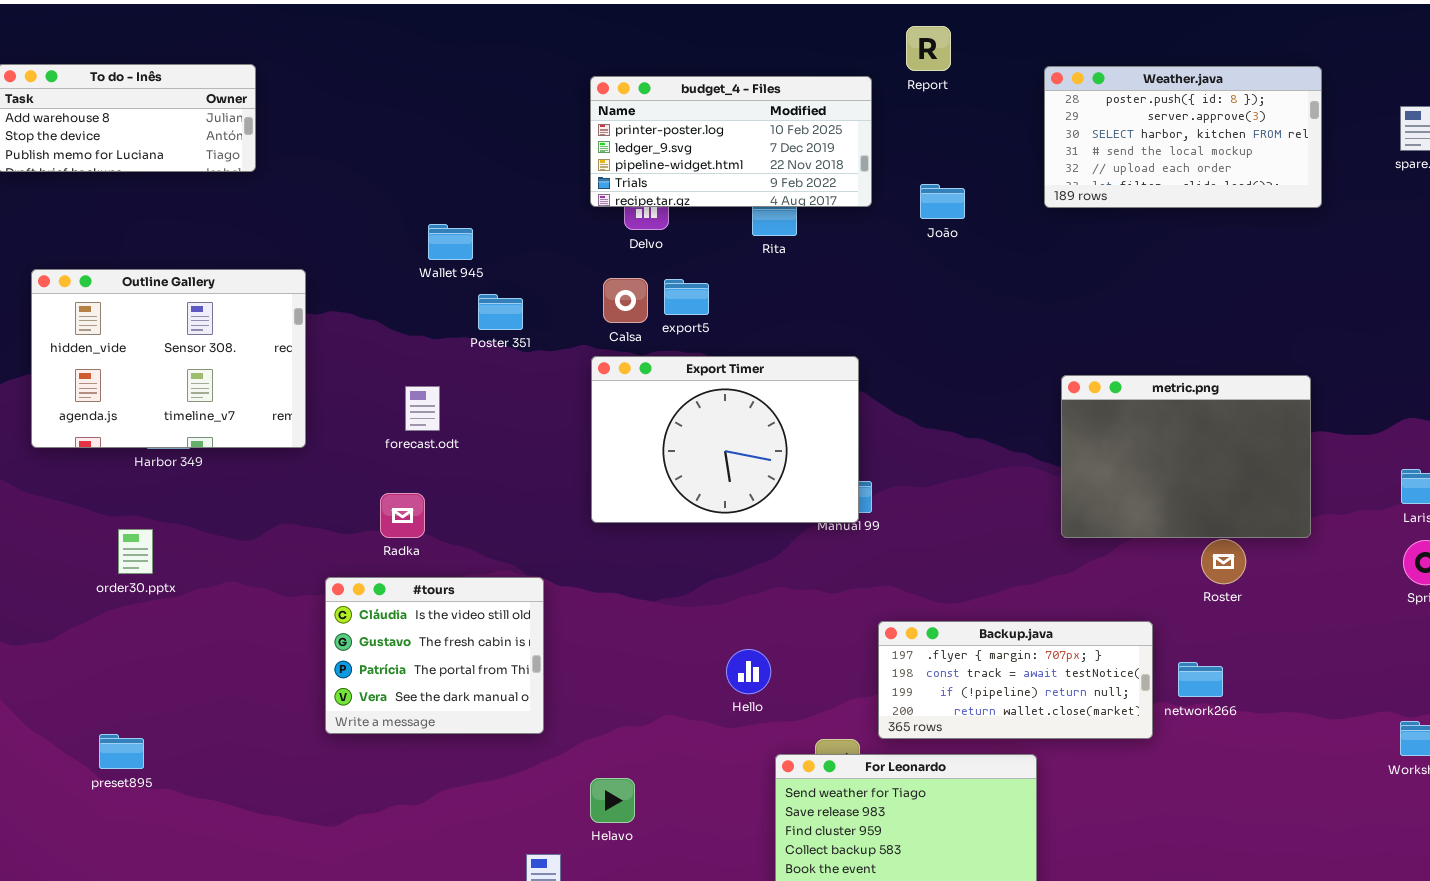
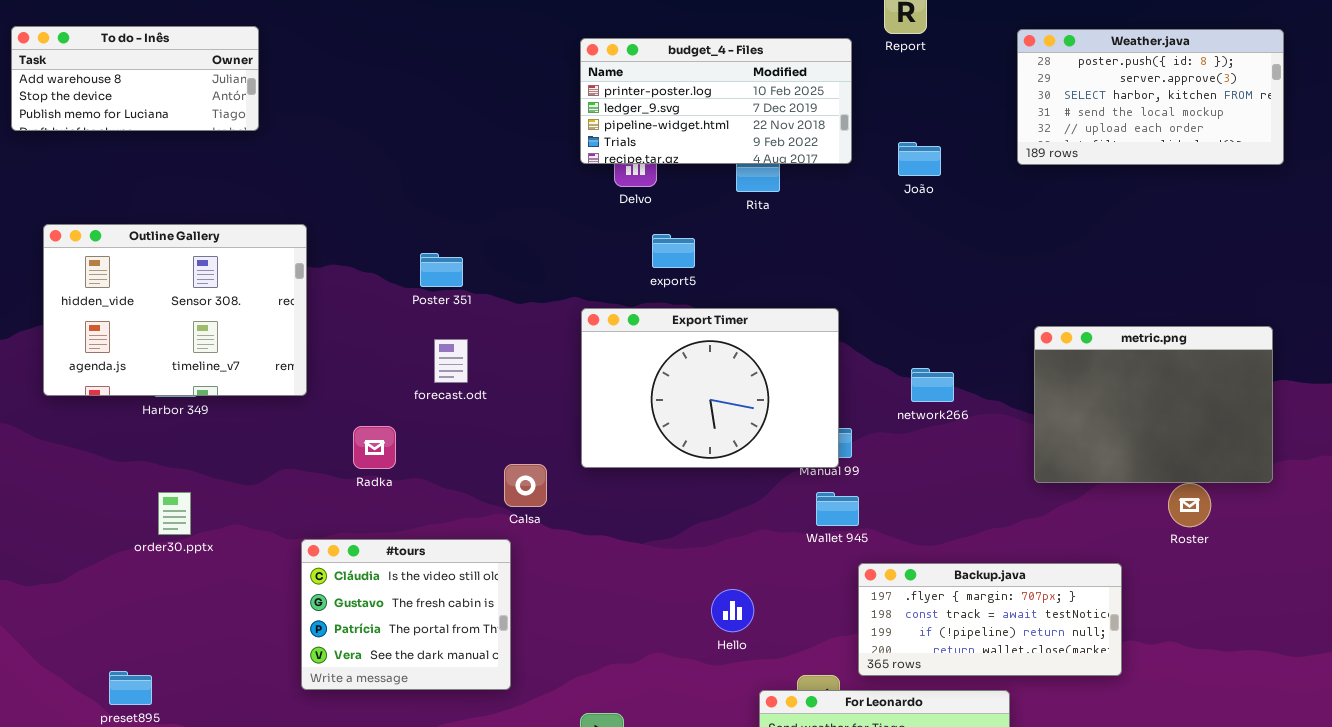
Wallet 945: [428,224,473,260] -> [816,492,859,526], moved
Calsa: [603,278,648,323] -> [504,464,547,507], moved
Poster 351: [478,294,523,330] -> [420,253,463,287], moved
forecast.odt: [405,386,440,431] -> [434,339,468,383], moved
Radka: [380,493,425,538] -> [353,426,396,469], moved
order30.pptx: [118,529,153,574] -> [158,492,191,535], moved
#tours: [325,577,544,734] -> [301,539,511,690], moved
network266: [1178,662,1223,697] -> [911,368,954,402], moved

